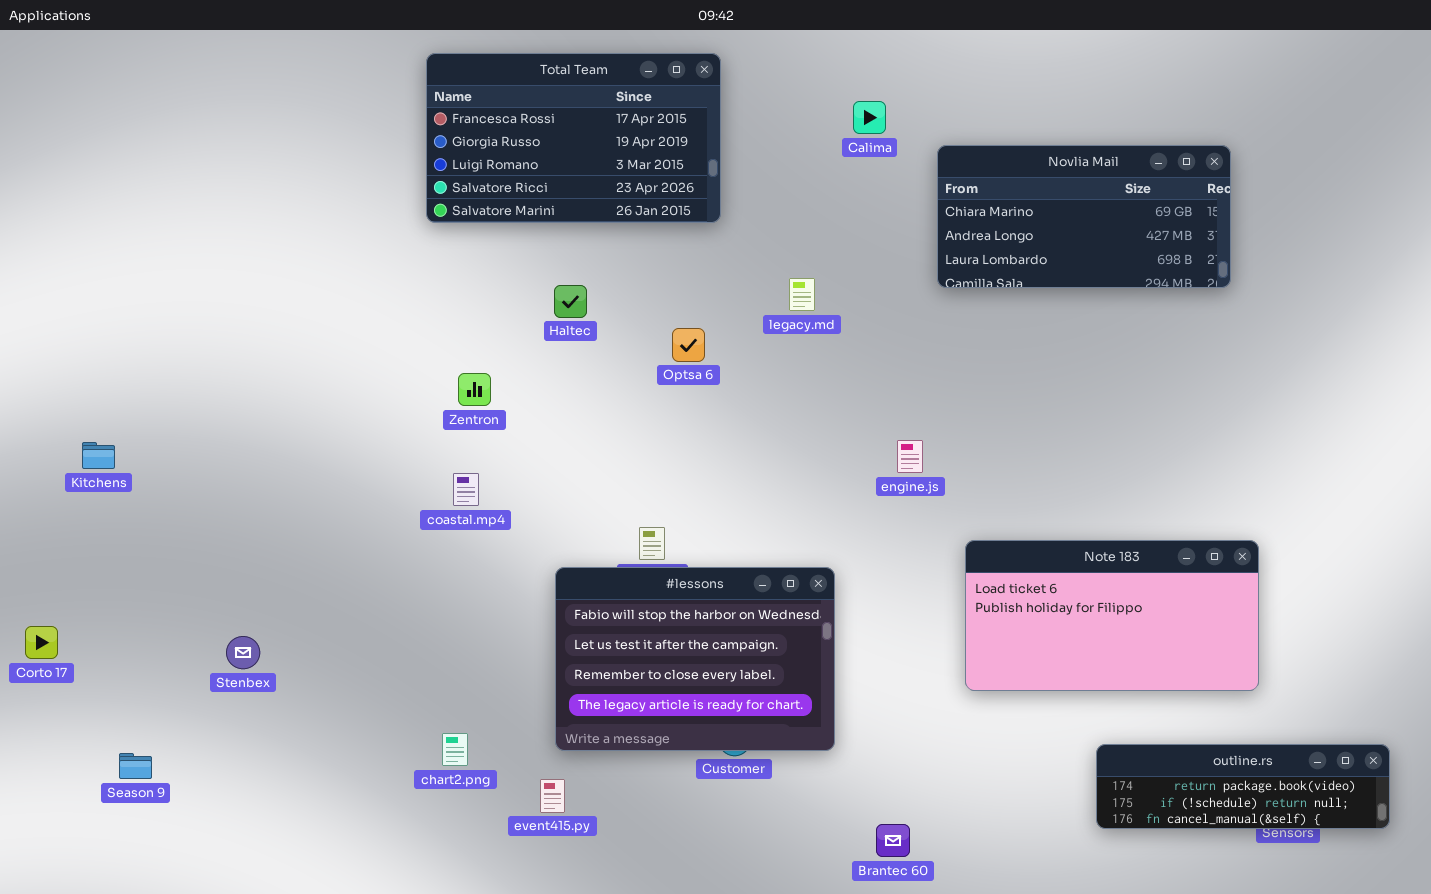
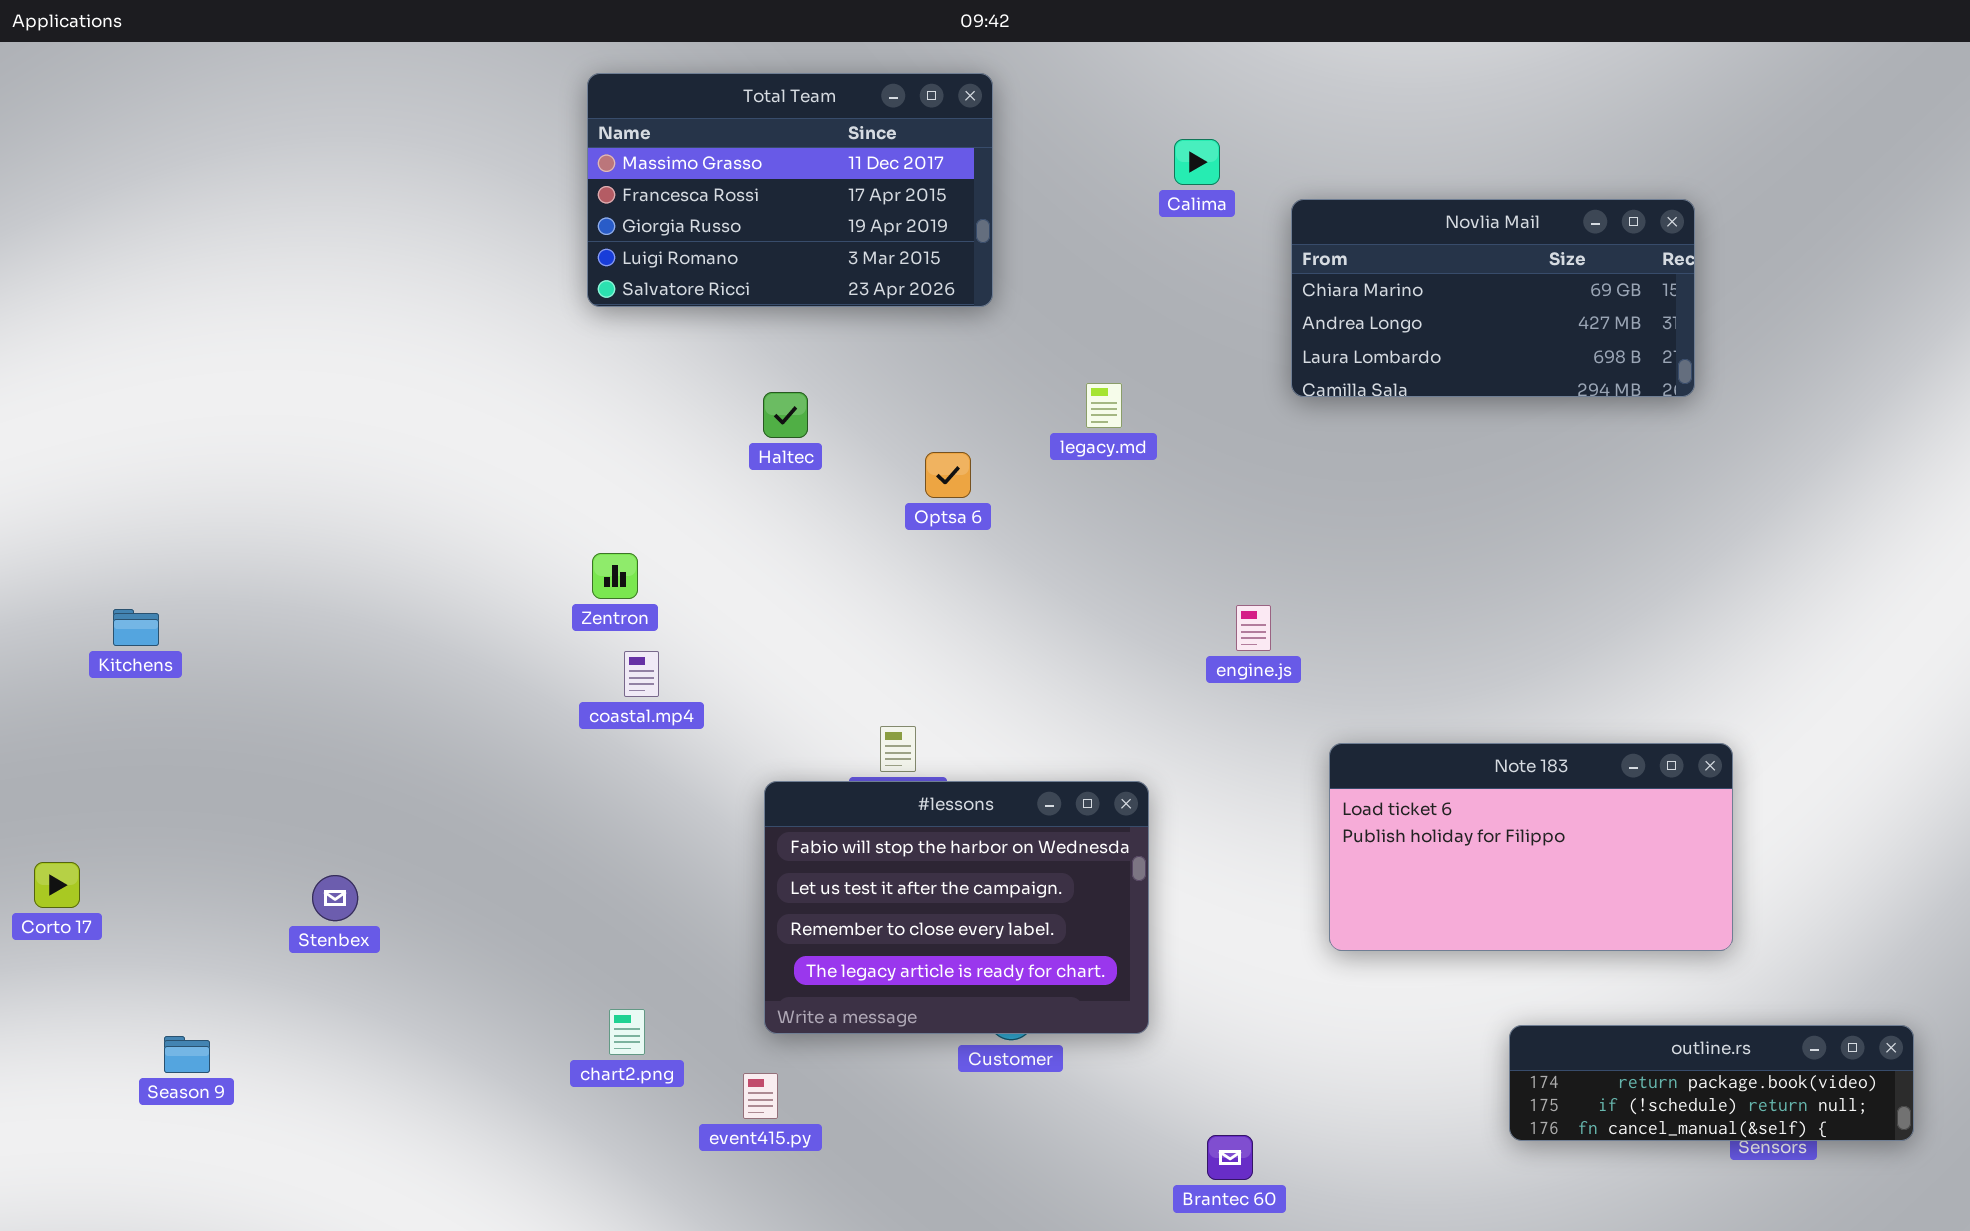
Total Team: [426,53,721,223] -> [587,73,993,307], scrolled up 1 row
Zentron: [458,373,491,406] -> [592,553,638,599], moved

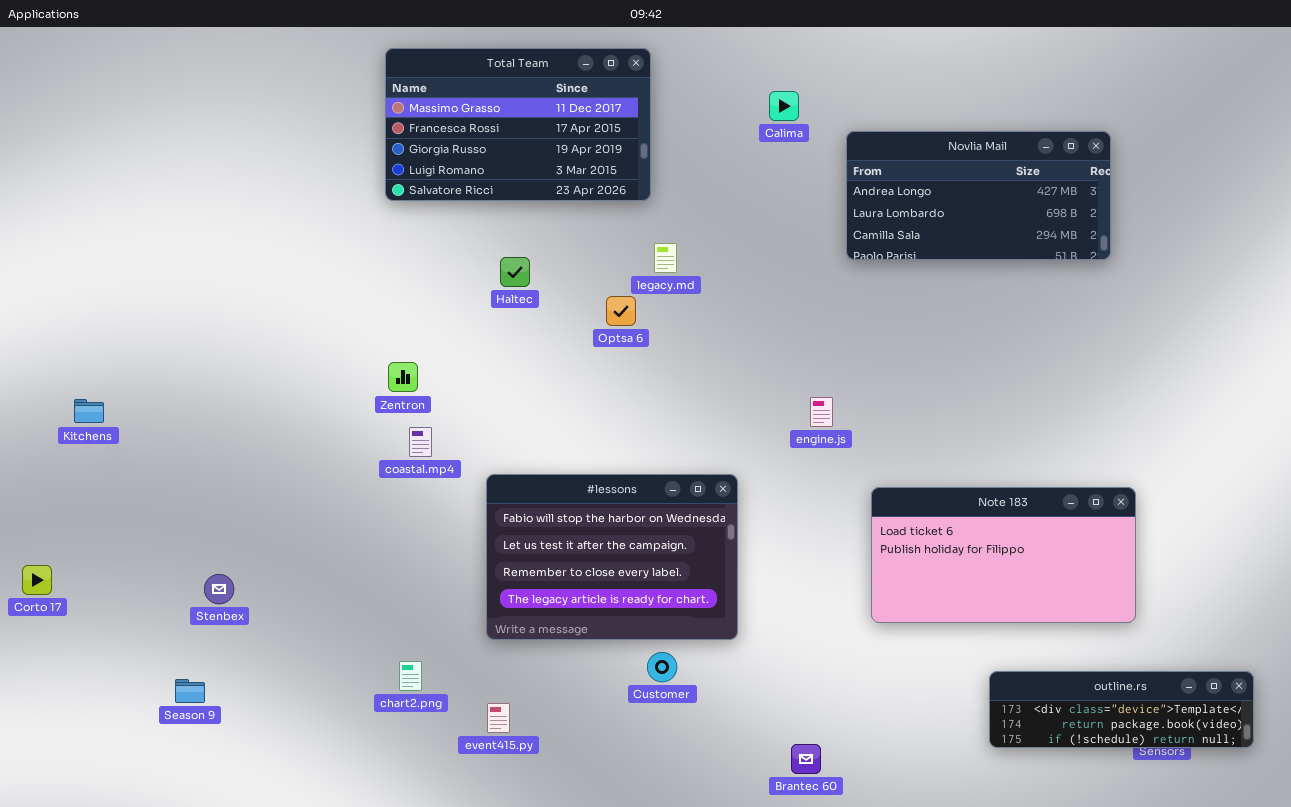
Novlia Mail: [1291,199,1695,397] -> [846,131,1111,260], scrolled down 1 row
legacy.md: [1086,383,1122,428] -> [654,243,677,273], moved
#lessons: [764,781,1149,1034] -> [486,474,738,640], moved
outline.rs: [1509,1025,1914,1141] -> [989,671,1254,748], scrolled up 1 row
Season 9: [164,1036,210,1073] -> [175,679,205,703], moved

